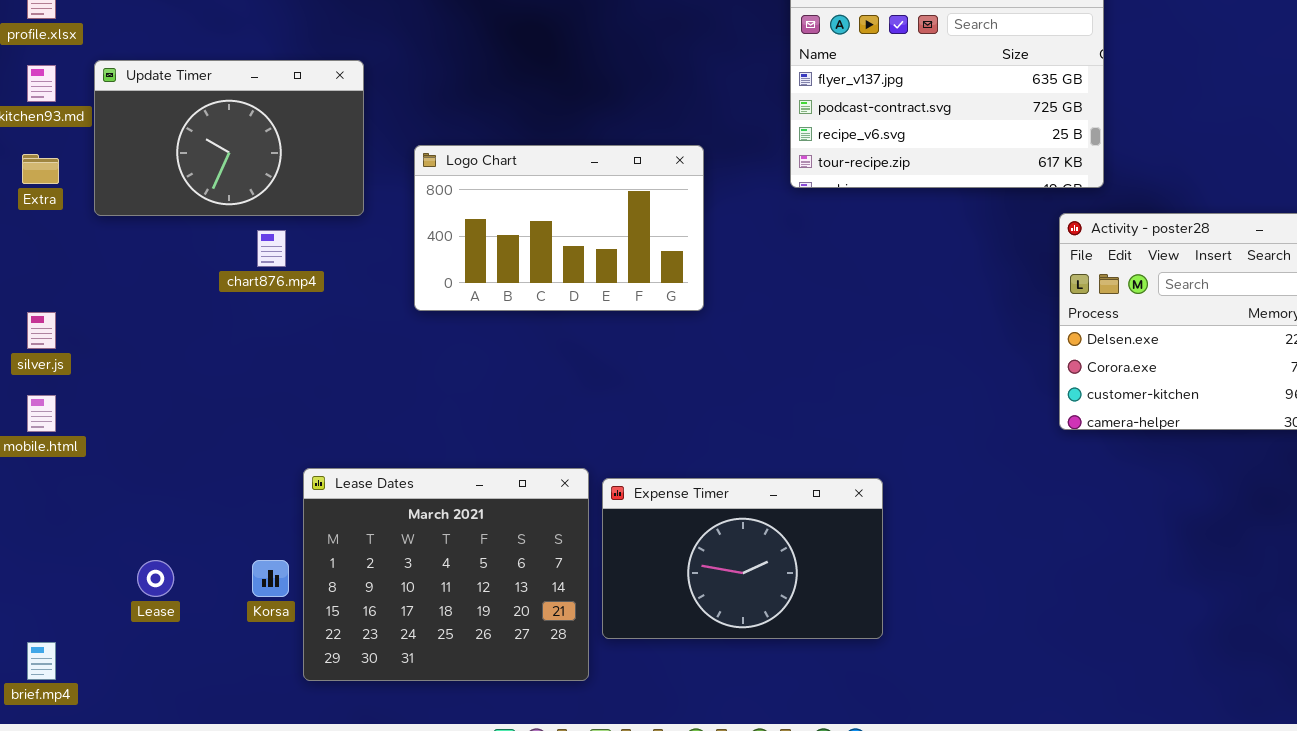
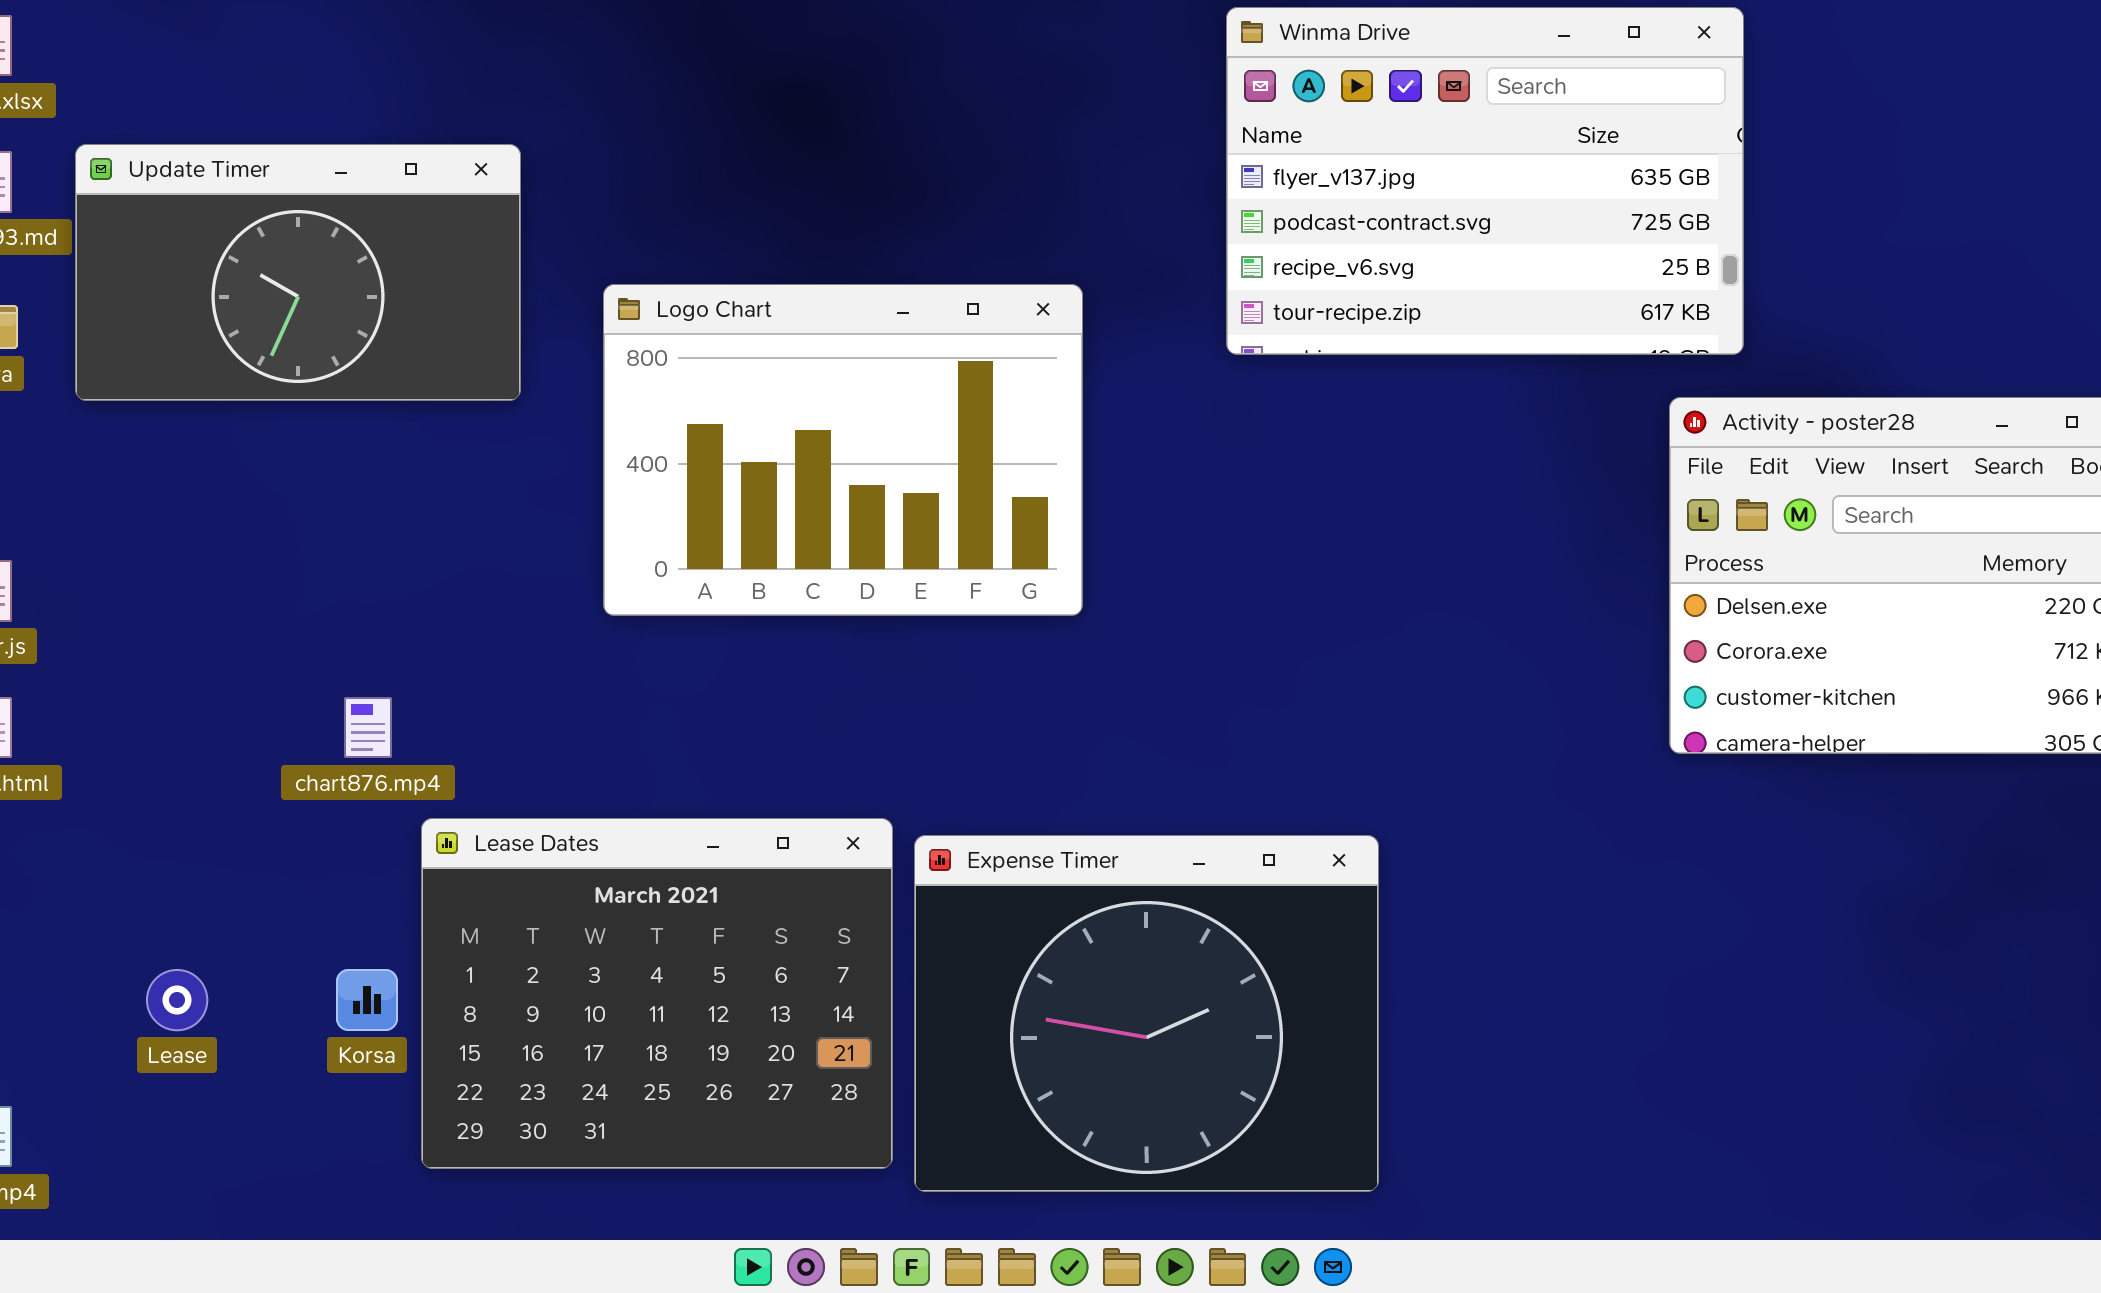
Logo Chart: [414,145,704,311] -> [603,284,1083,616], resized
chart876.mp4: [257,230,286,267] -> [344,697,392,758], moved
Expense Timer: [602,478,883,639] -> [914,835,1379,1192], resized

